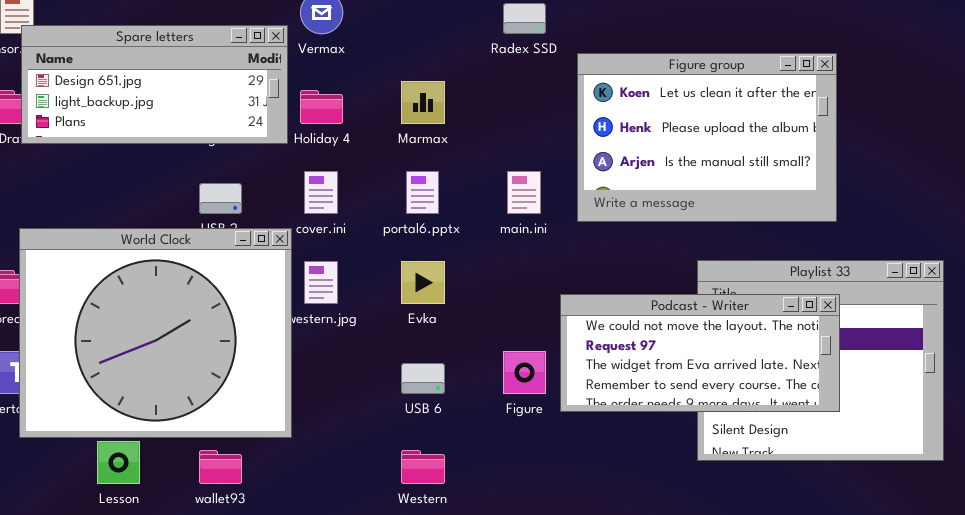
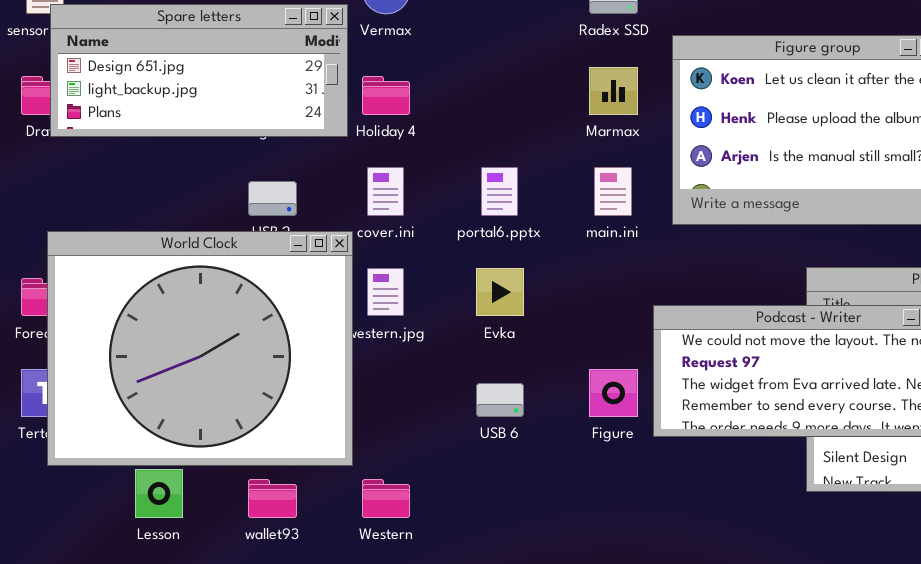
Marmax: [401,81,445,124] -> [589,67,638,115], moved
Western: [401,450,445,484] -> [362,479,410,518], moved

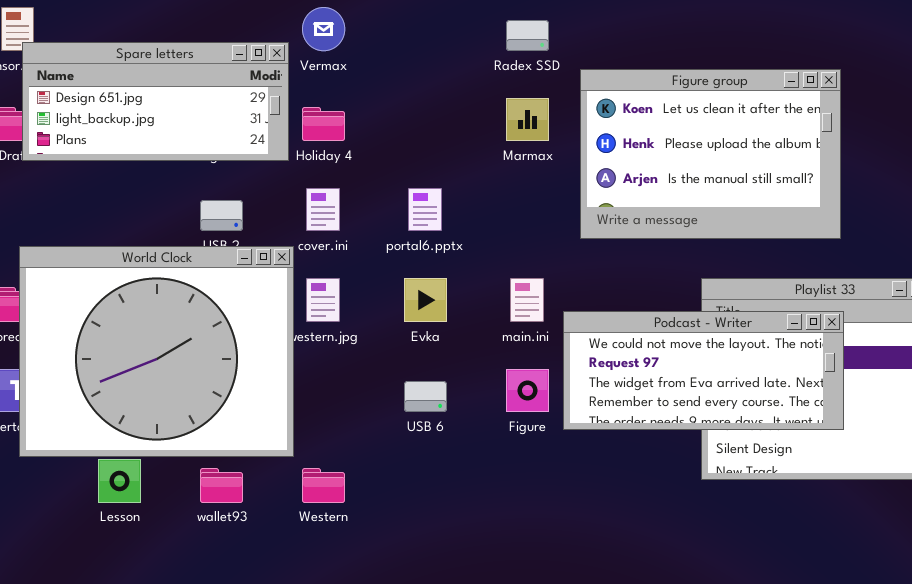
main.ini: [594,167,632,216] -> [510,278,544,322], moved

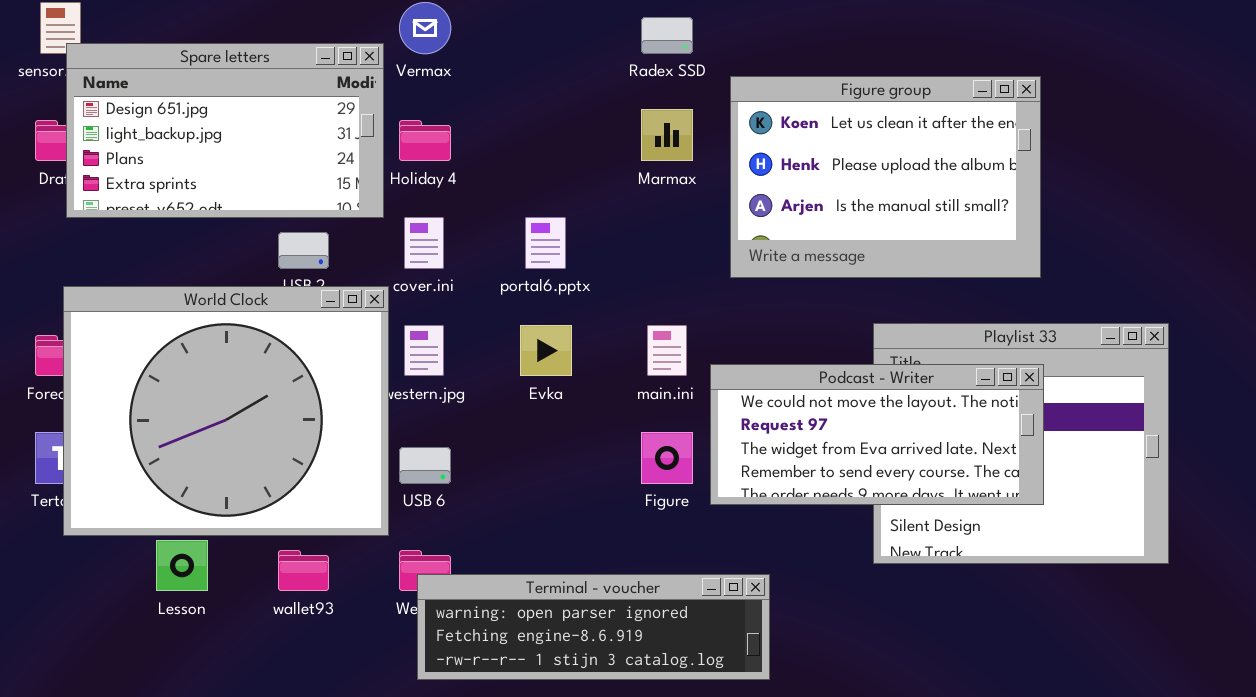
Spare letters: [22,42,289,161] -> [66,43,384,218], resized
USB 6: [404,381,447,412] -> [399,447,451,484], moved
Terminal - voucher: none -> [417,574,770,680], opened

